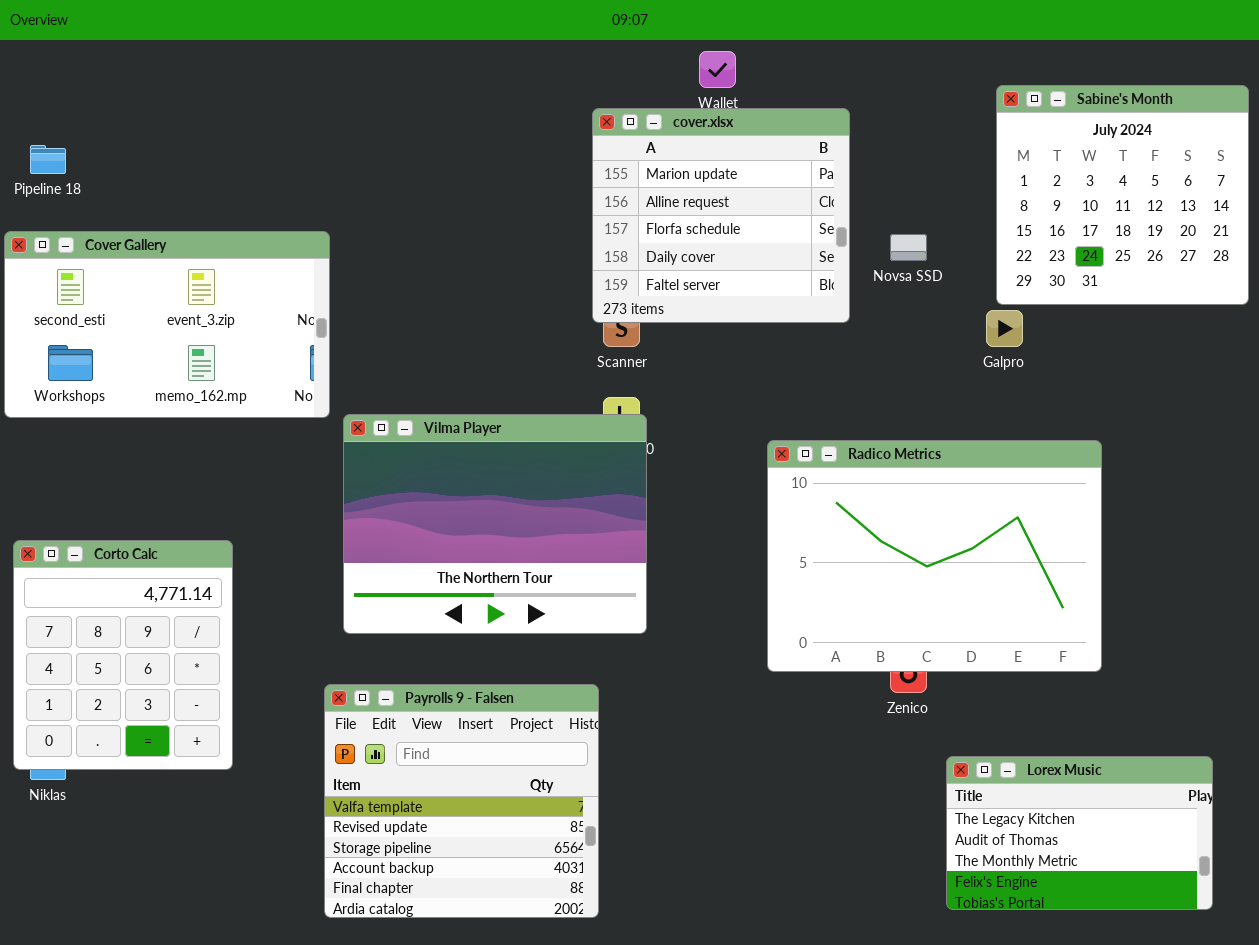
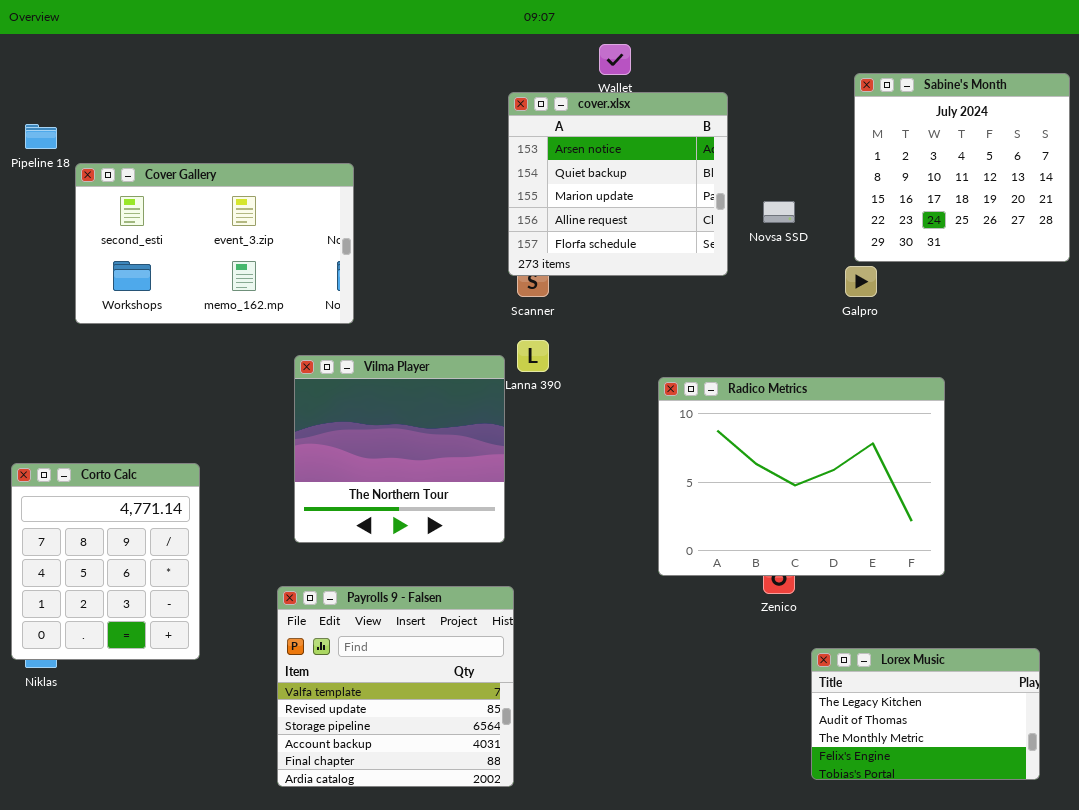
cover.xlsx: [592,108,850,323] -> [508,92,728,276], scrolled up 2 rows
Cover Gallery: [4,231,330,418] -> [75,163,354,324], moved
Vilma Player: [343,414,647,634] -> [294,355,505,543], resized

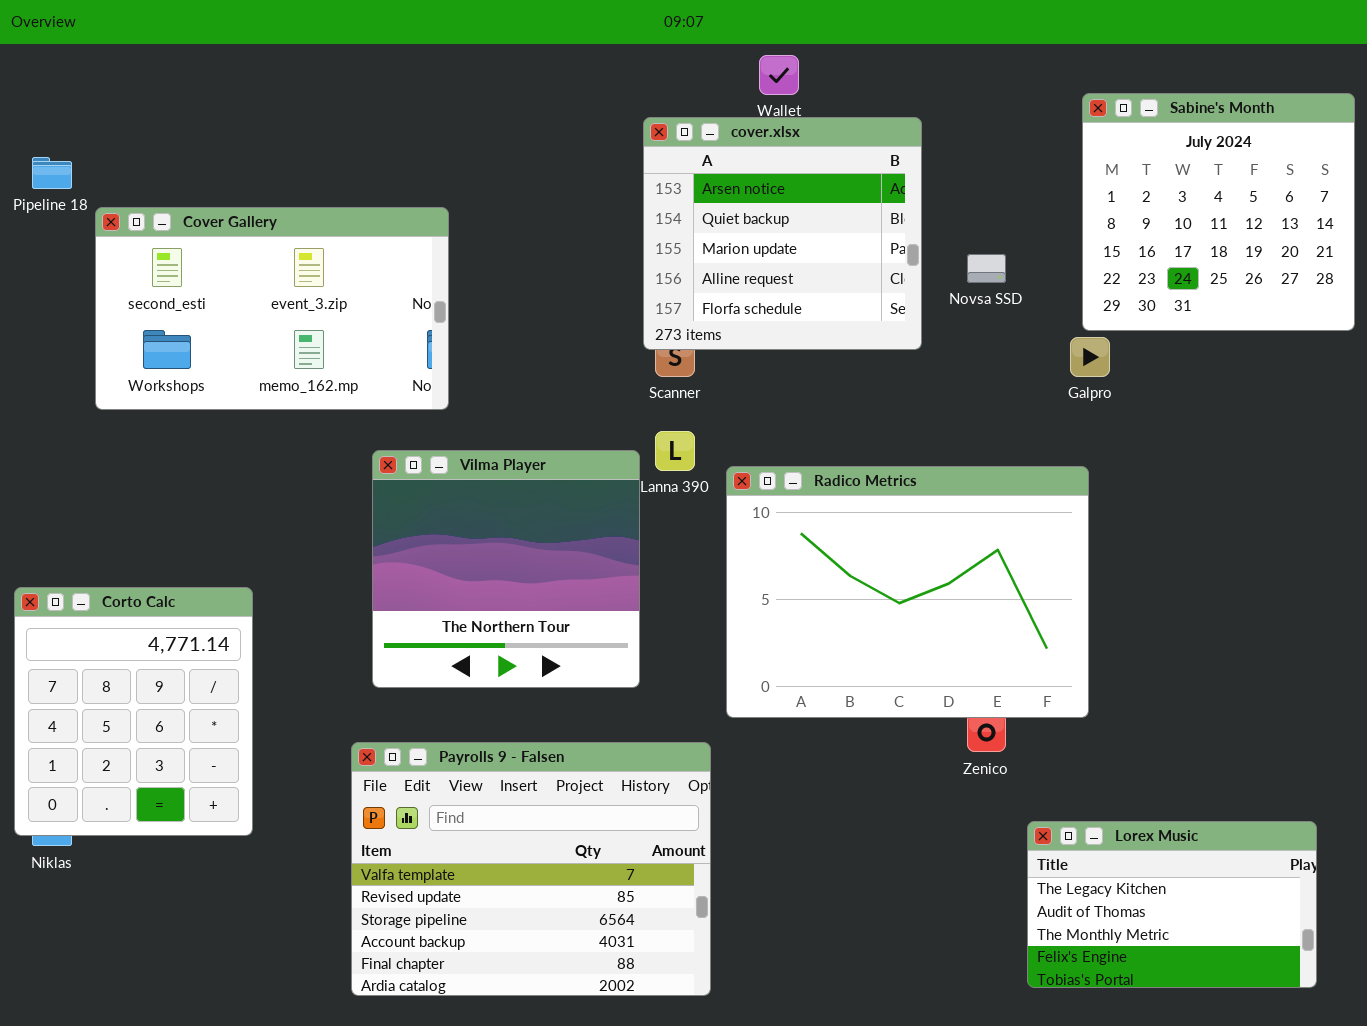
Radico Metrics: [658,377,945,576] -> [726,466,1089,718], moved
Payrolls 9 - Falsen: [277,586,514,787] -> [351,742,711,996], resized

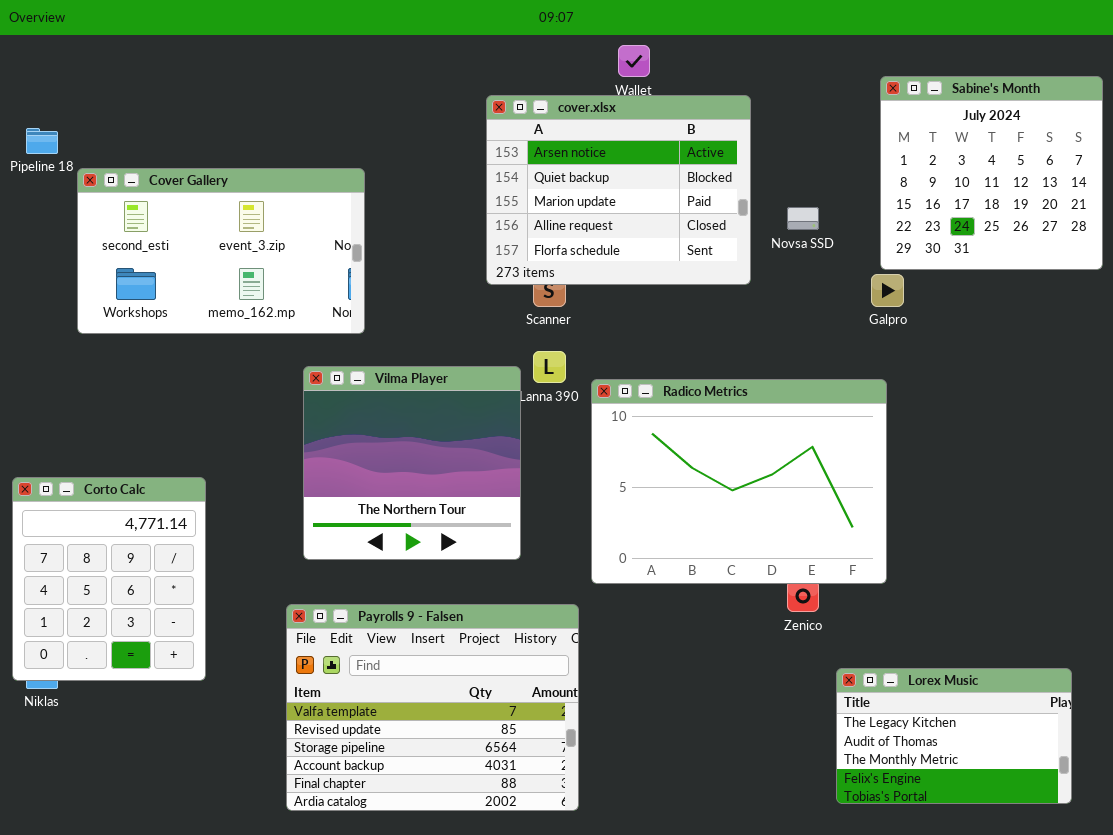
cover.xlsx: [643,117,922,350] -> [486,95,751,285], resized

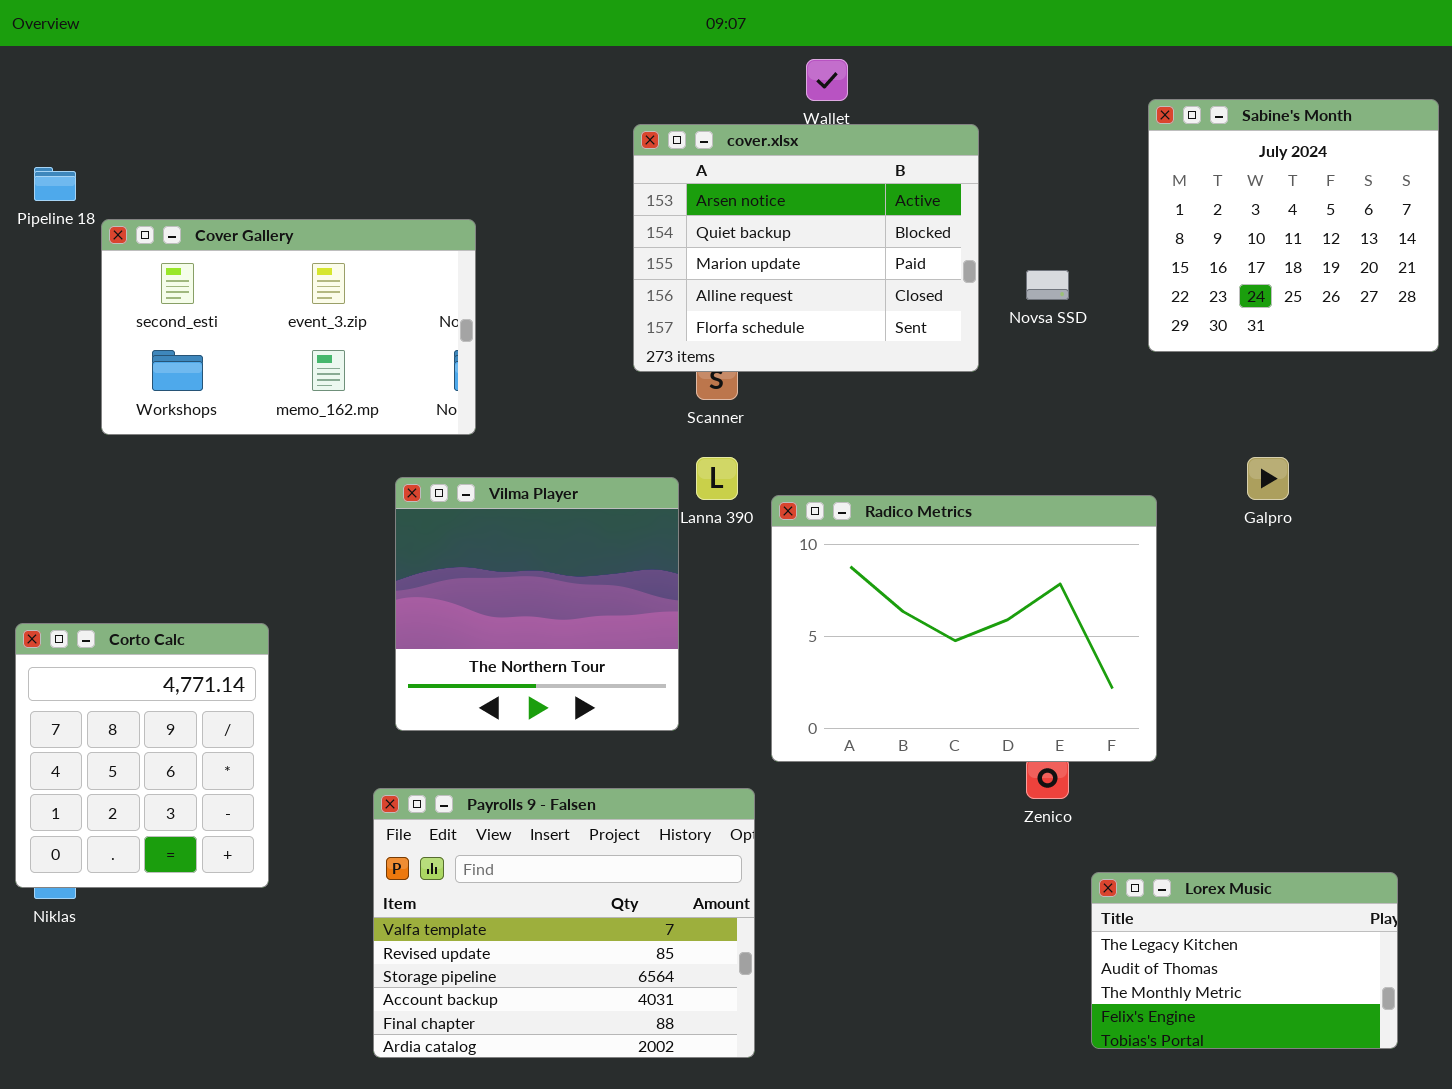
Galpro: [871,274,904,307] -> [1247,457,1289,500], moved

